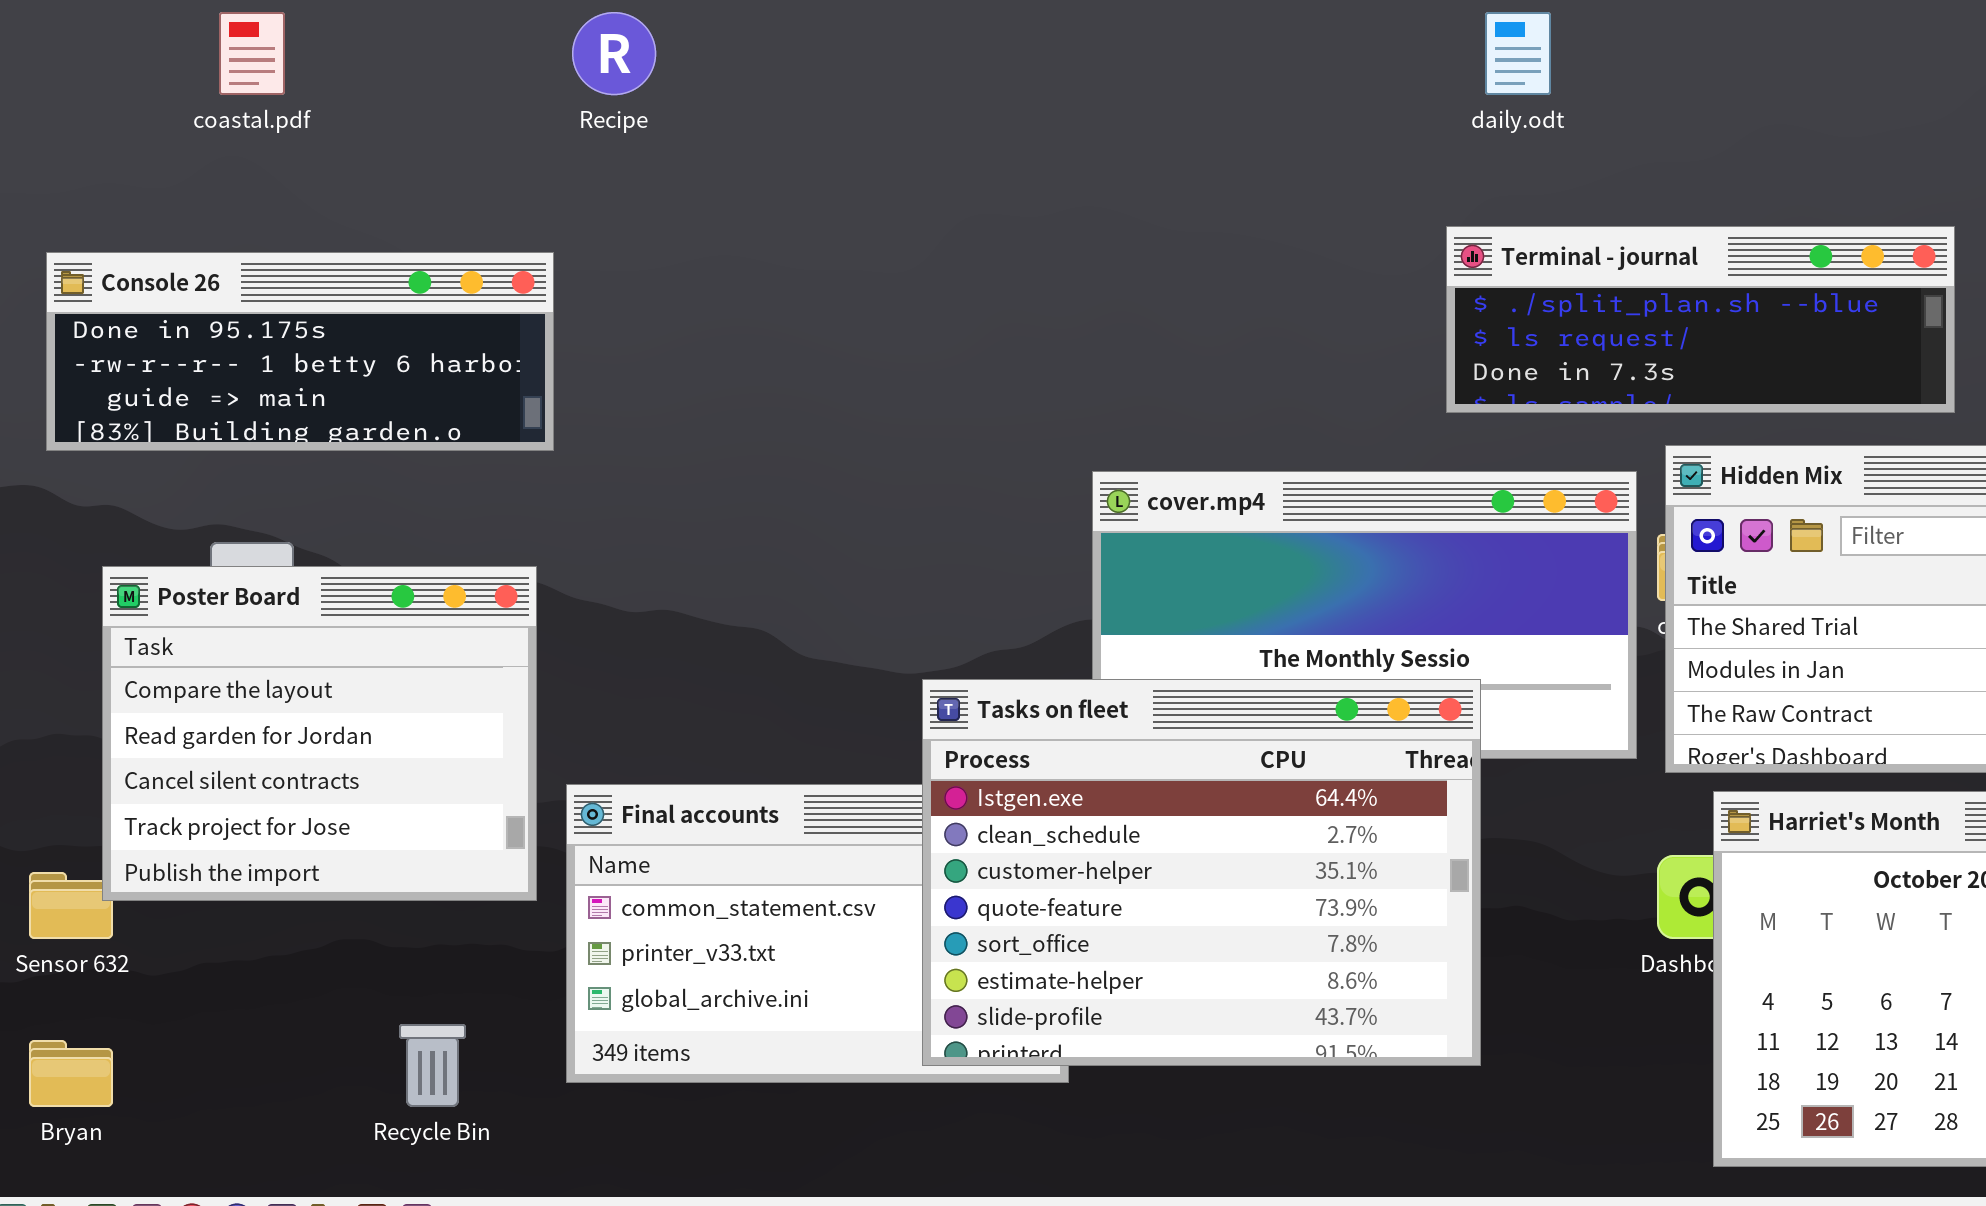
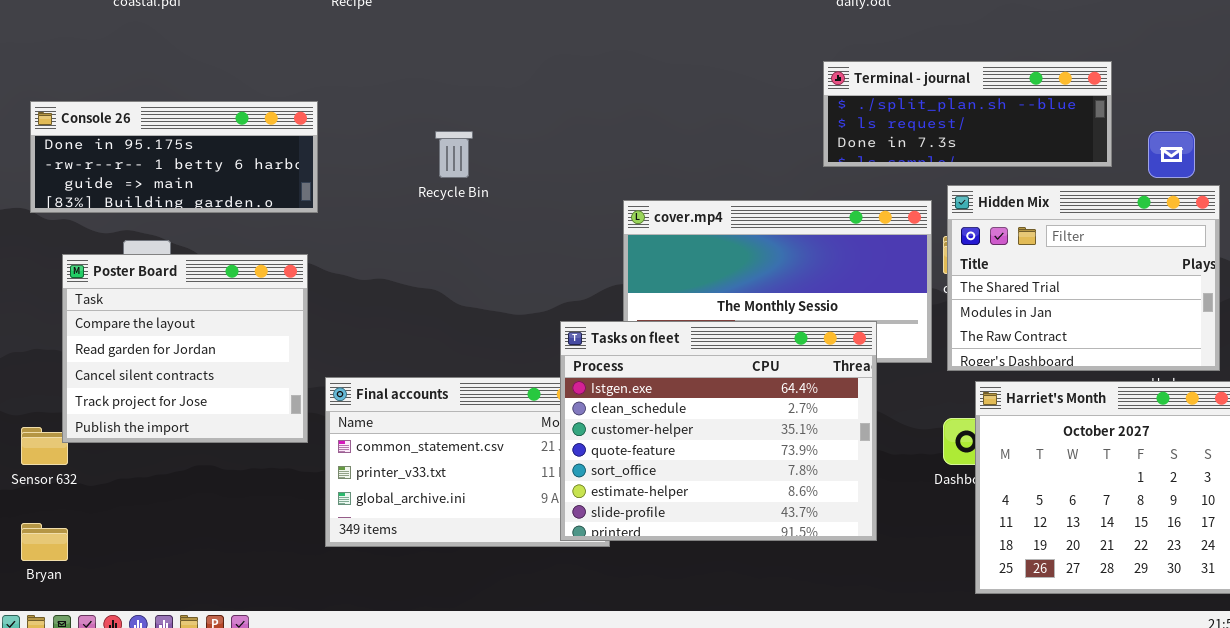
Console 26: [46,252,554,451] -> [30,101,318,213], moved
Tasks on fleet: [922,679,1481,1066] -> [560,321,877,541], moved
Recycle Bin: [399,1024,466,1107] -> [435,131,473,178], moved

